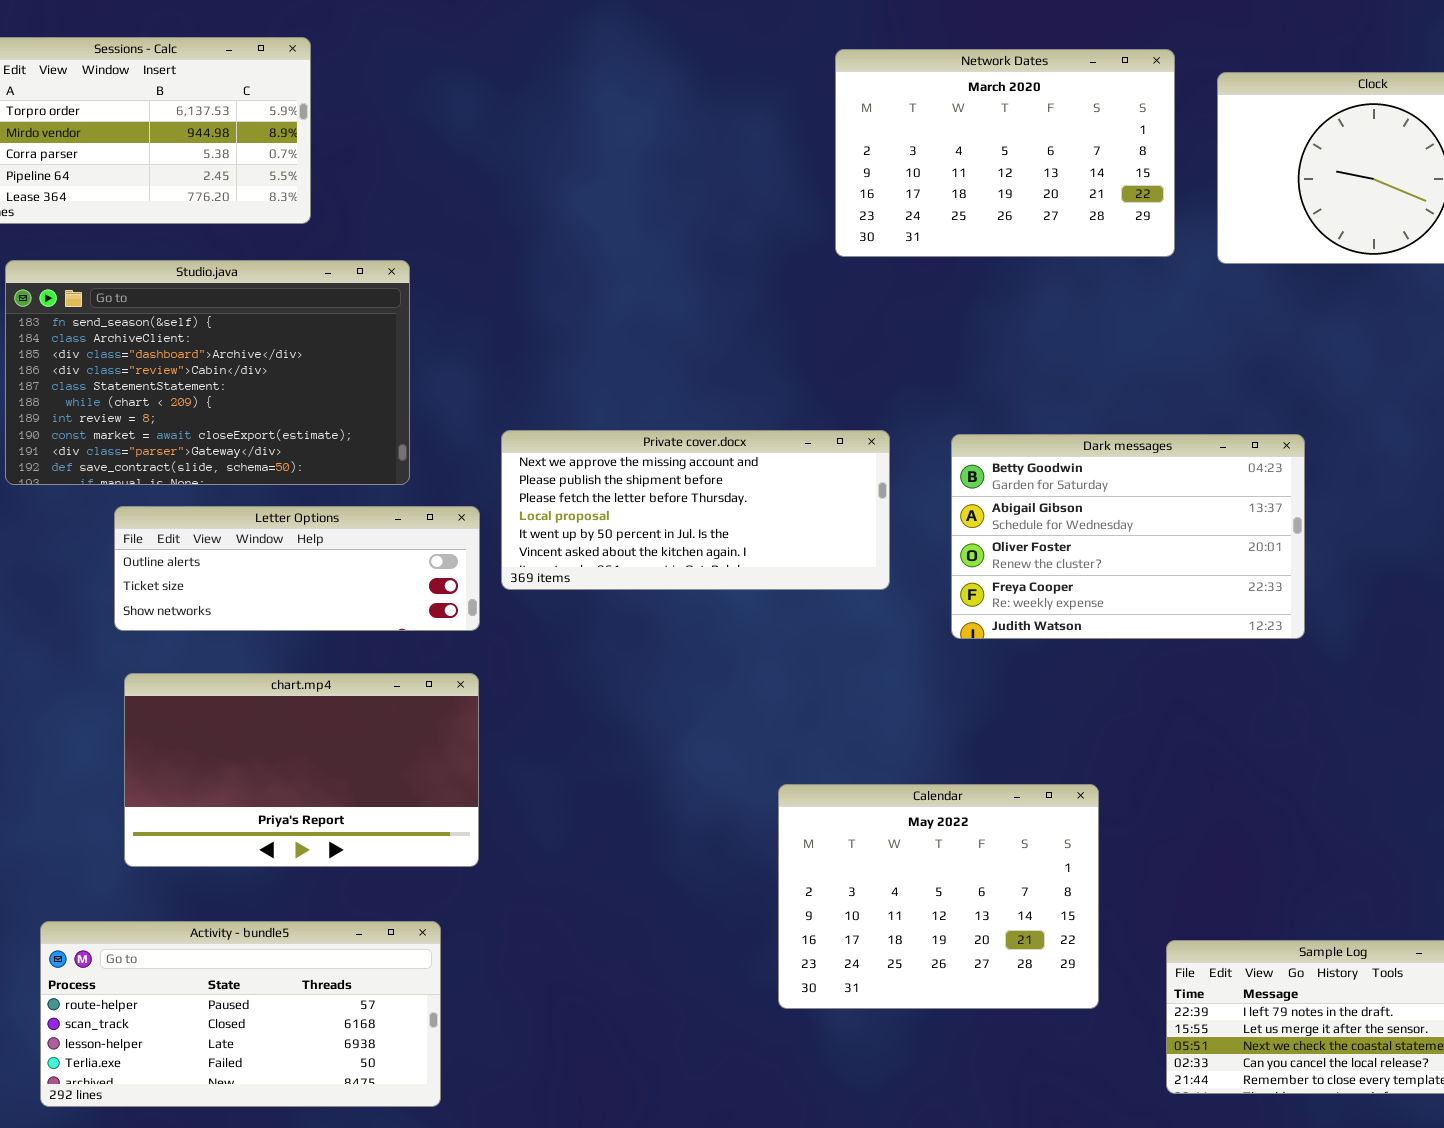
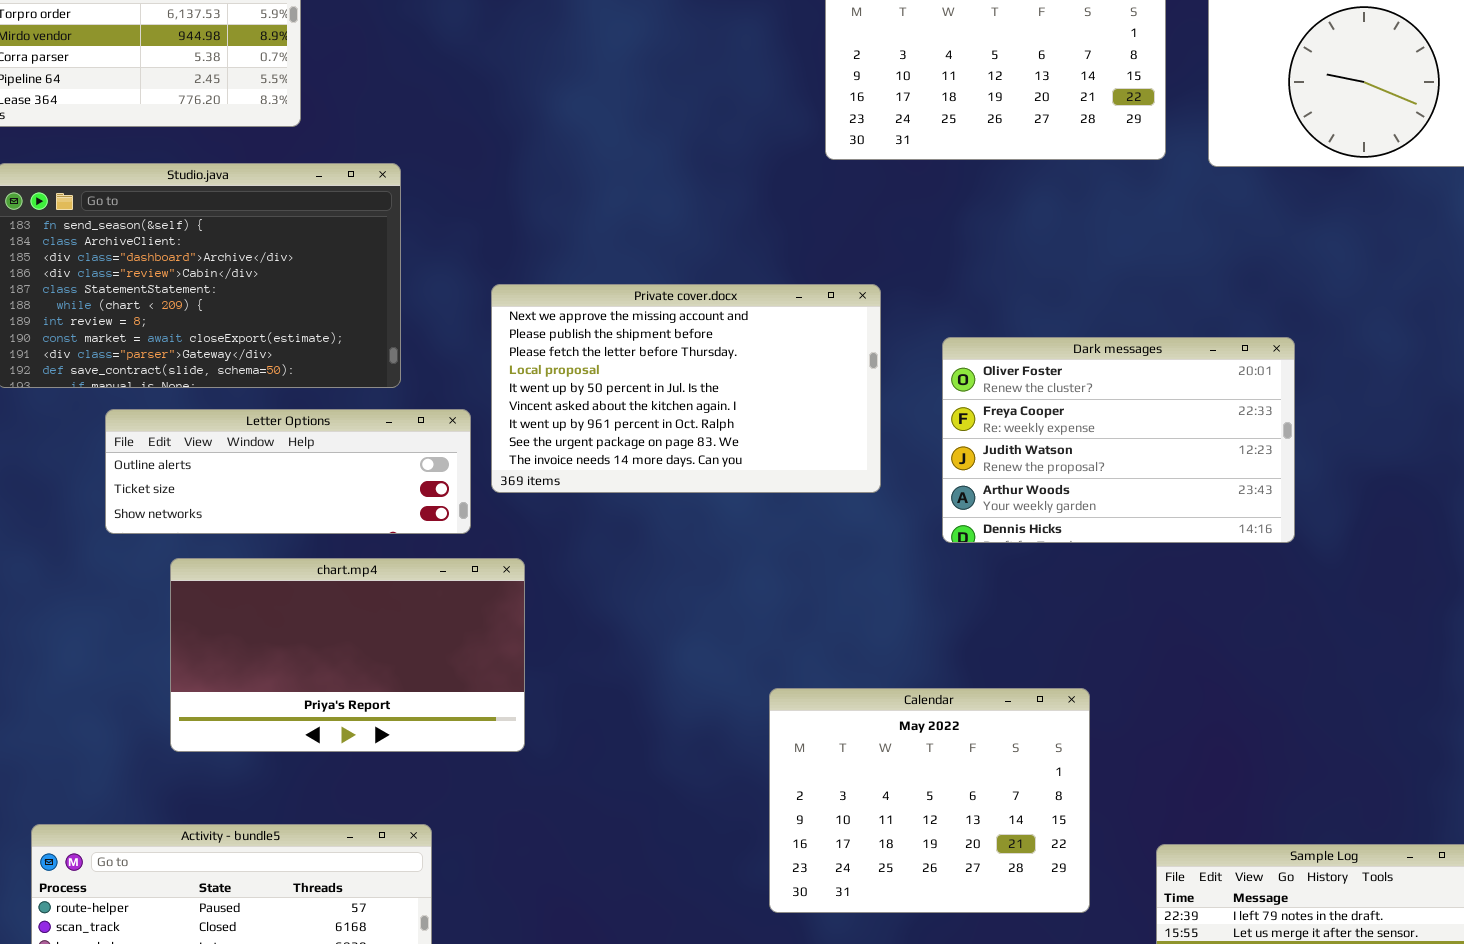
Private cover.docx: [501,430,890,590] -> [491,284,881,493], resized
Dark messages: [951,434,1305,639] -> [942,337,1295,543], scrolled down 2 rows
chart.mp4: [124,673,479,867] -> [170,558,525,752], moved

